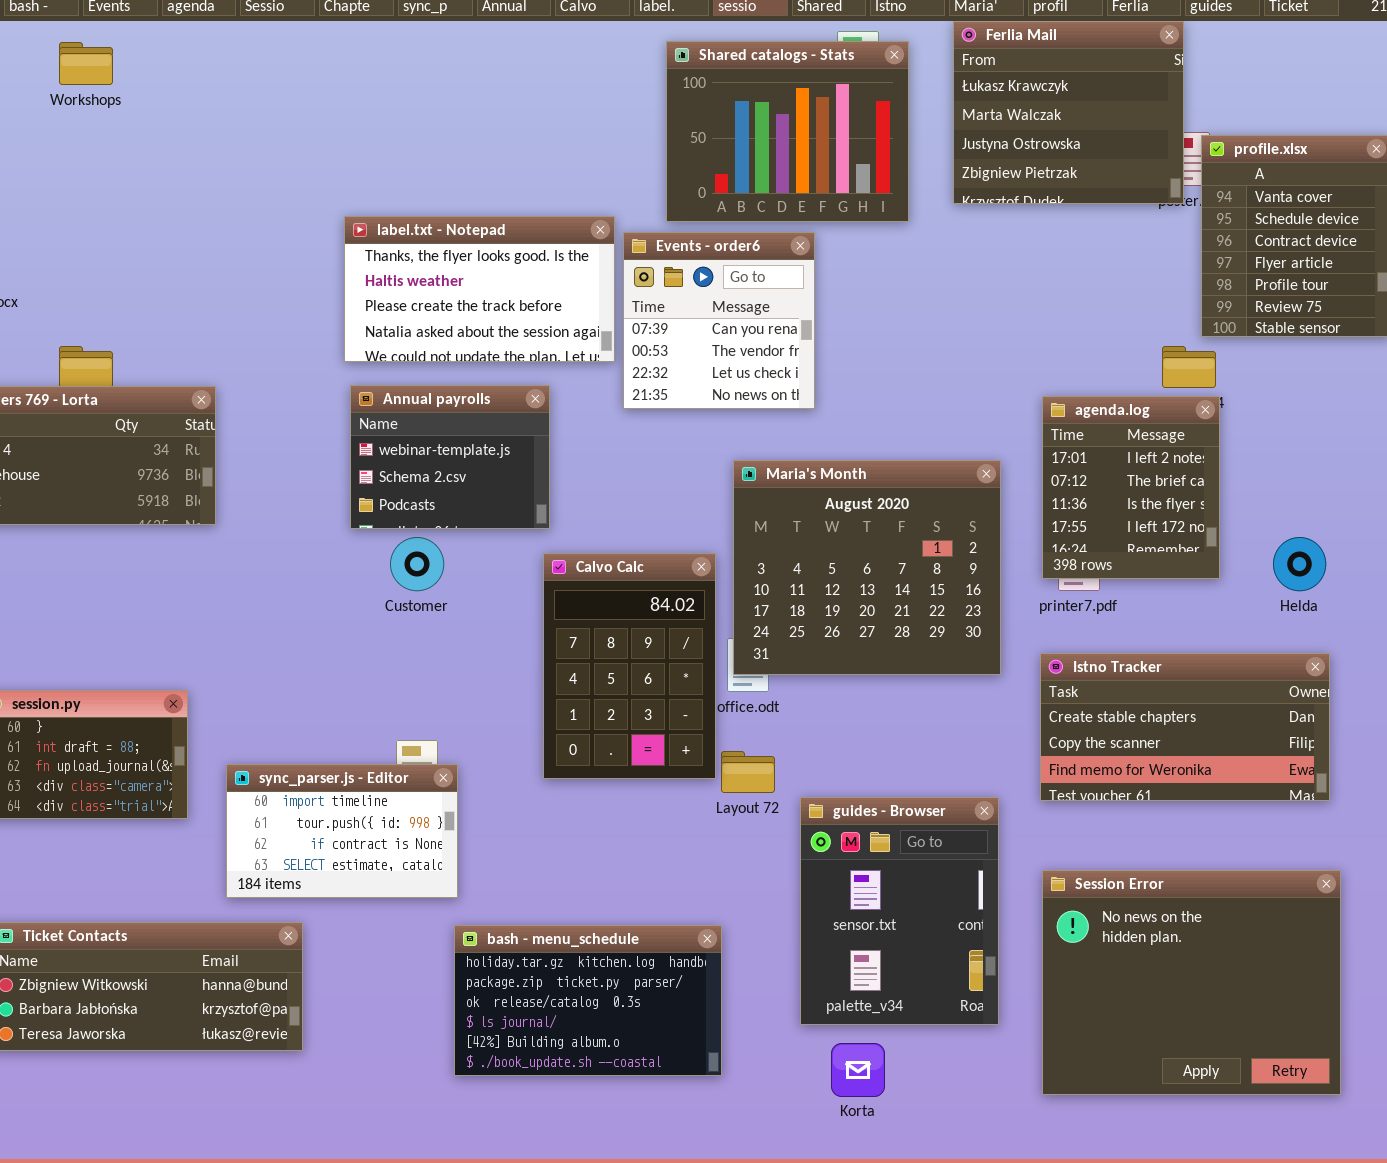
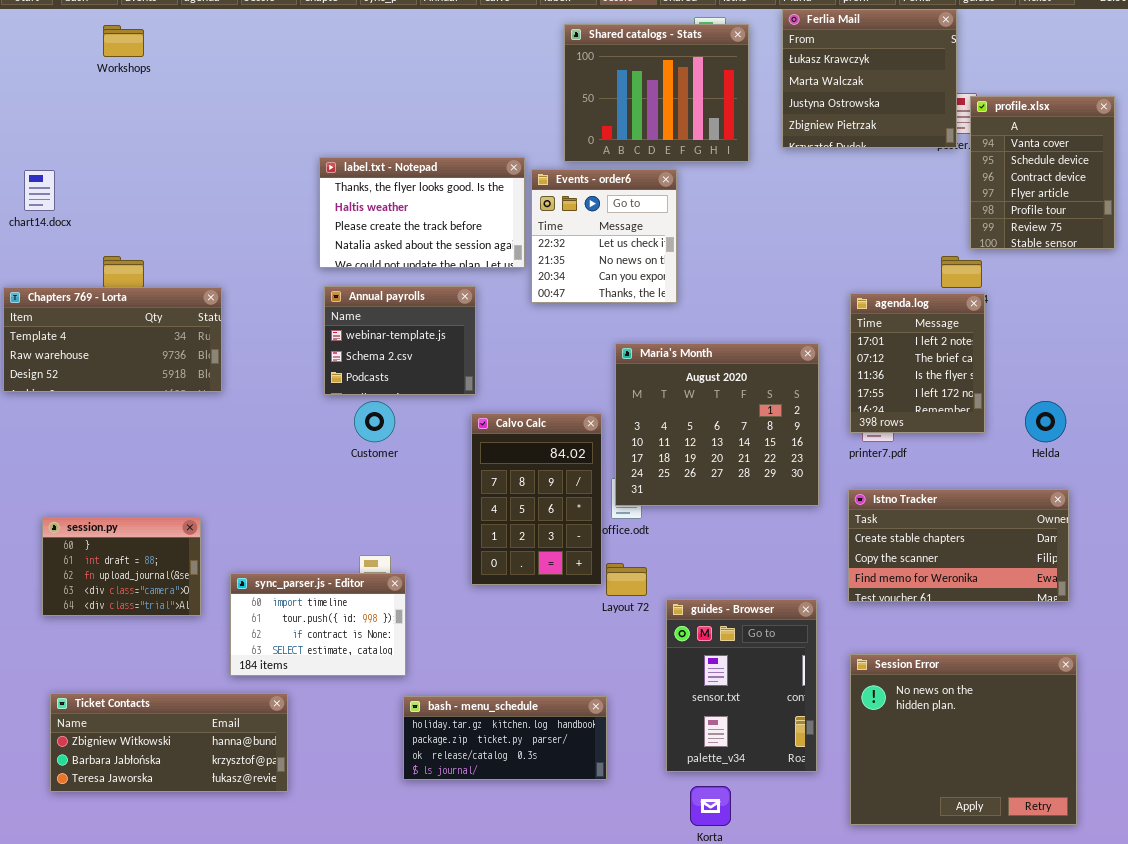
Events - order6: [623,232,815,409] -> [531,169,677,303], scrolled down 2 rows
bash - menu_schedule: [454,925,722,1076] -> [403,696,607,780], resized

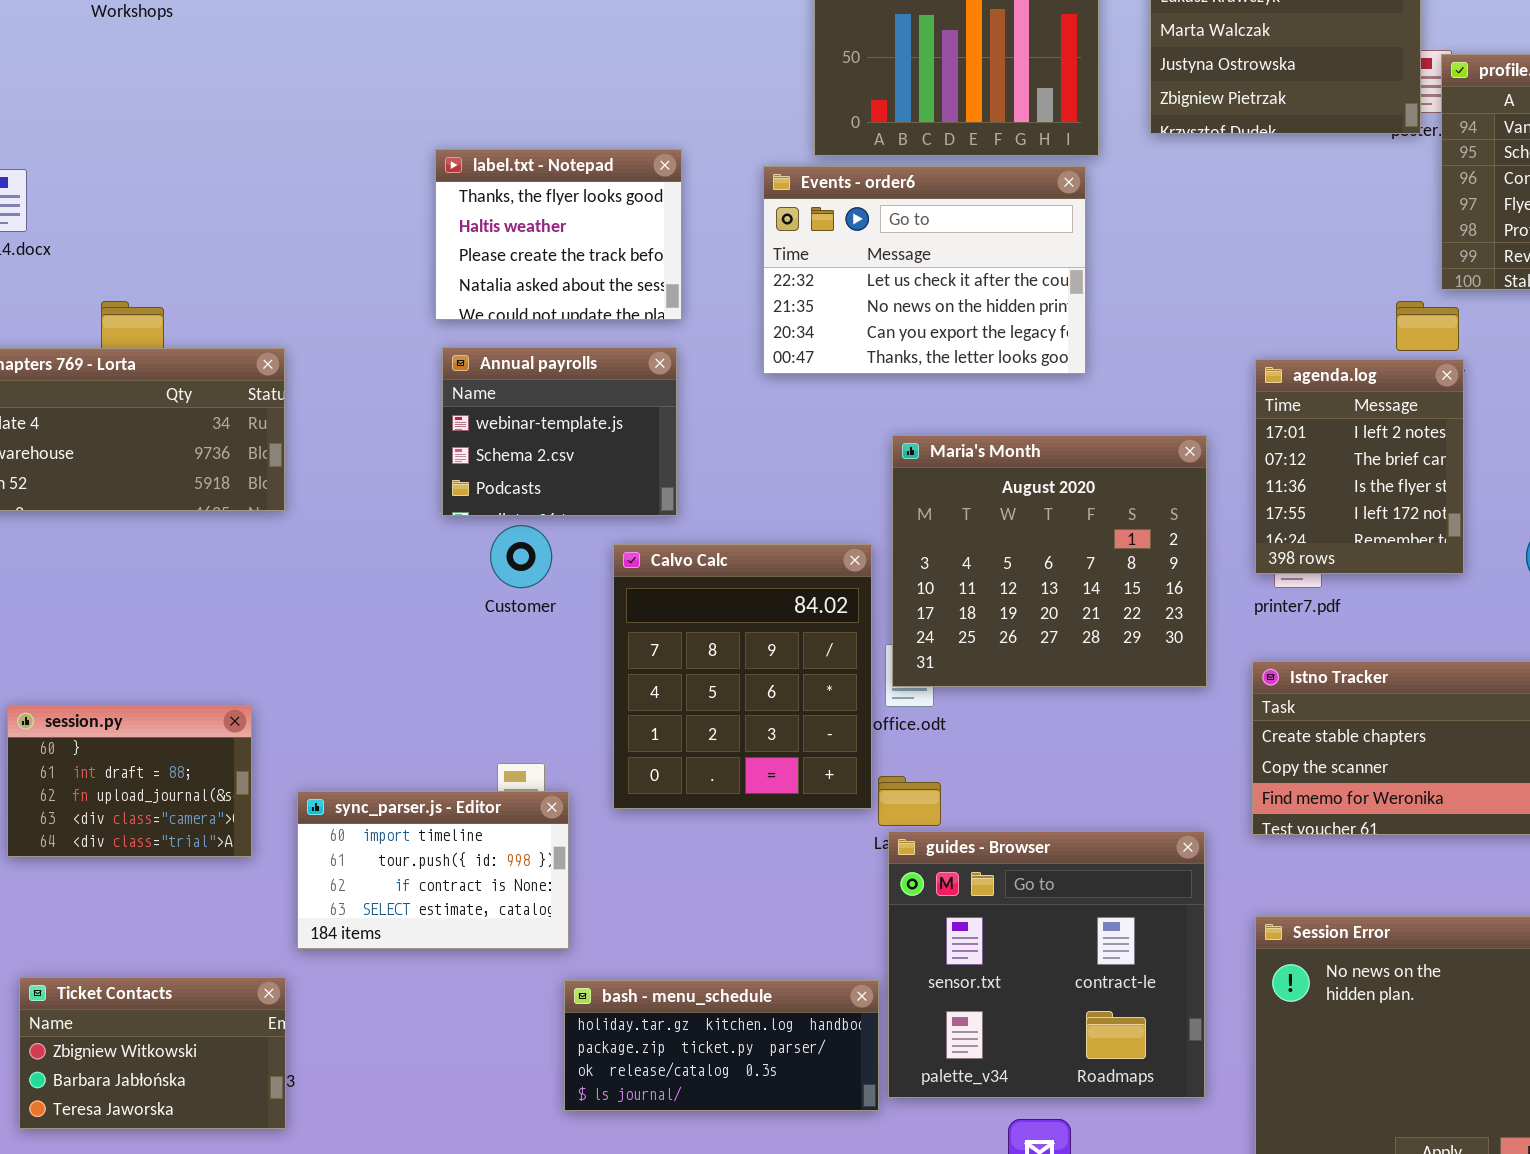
label.txt - Notepad: [319,157,525,268] -> [435,149,682,320], resized
Events - order6: [531,169,677,303] -> [763,166,1086,374], resized
Calvo Calc: [471,413,602,585] -> [613,544,872,809], resized
guides - Browser: [666,599,817,772] -> [888,831,1205,1098], resized
Ticket Contacts: [50,693,288,792] -> [19,977,286,1129], resized

